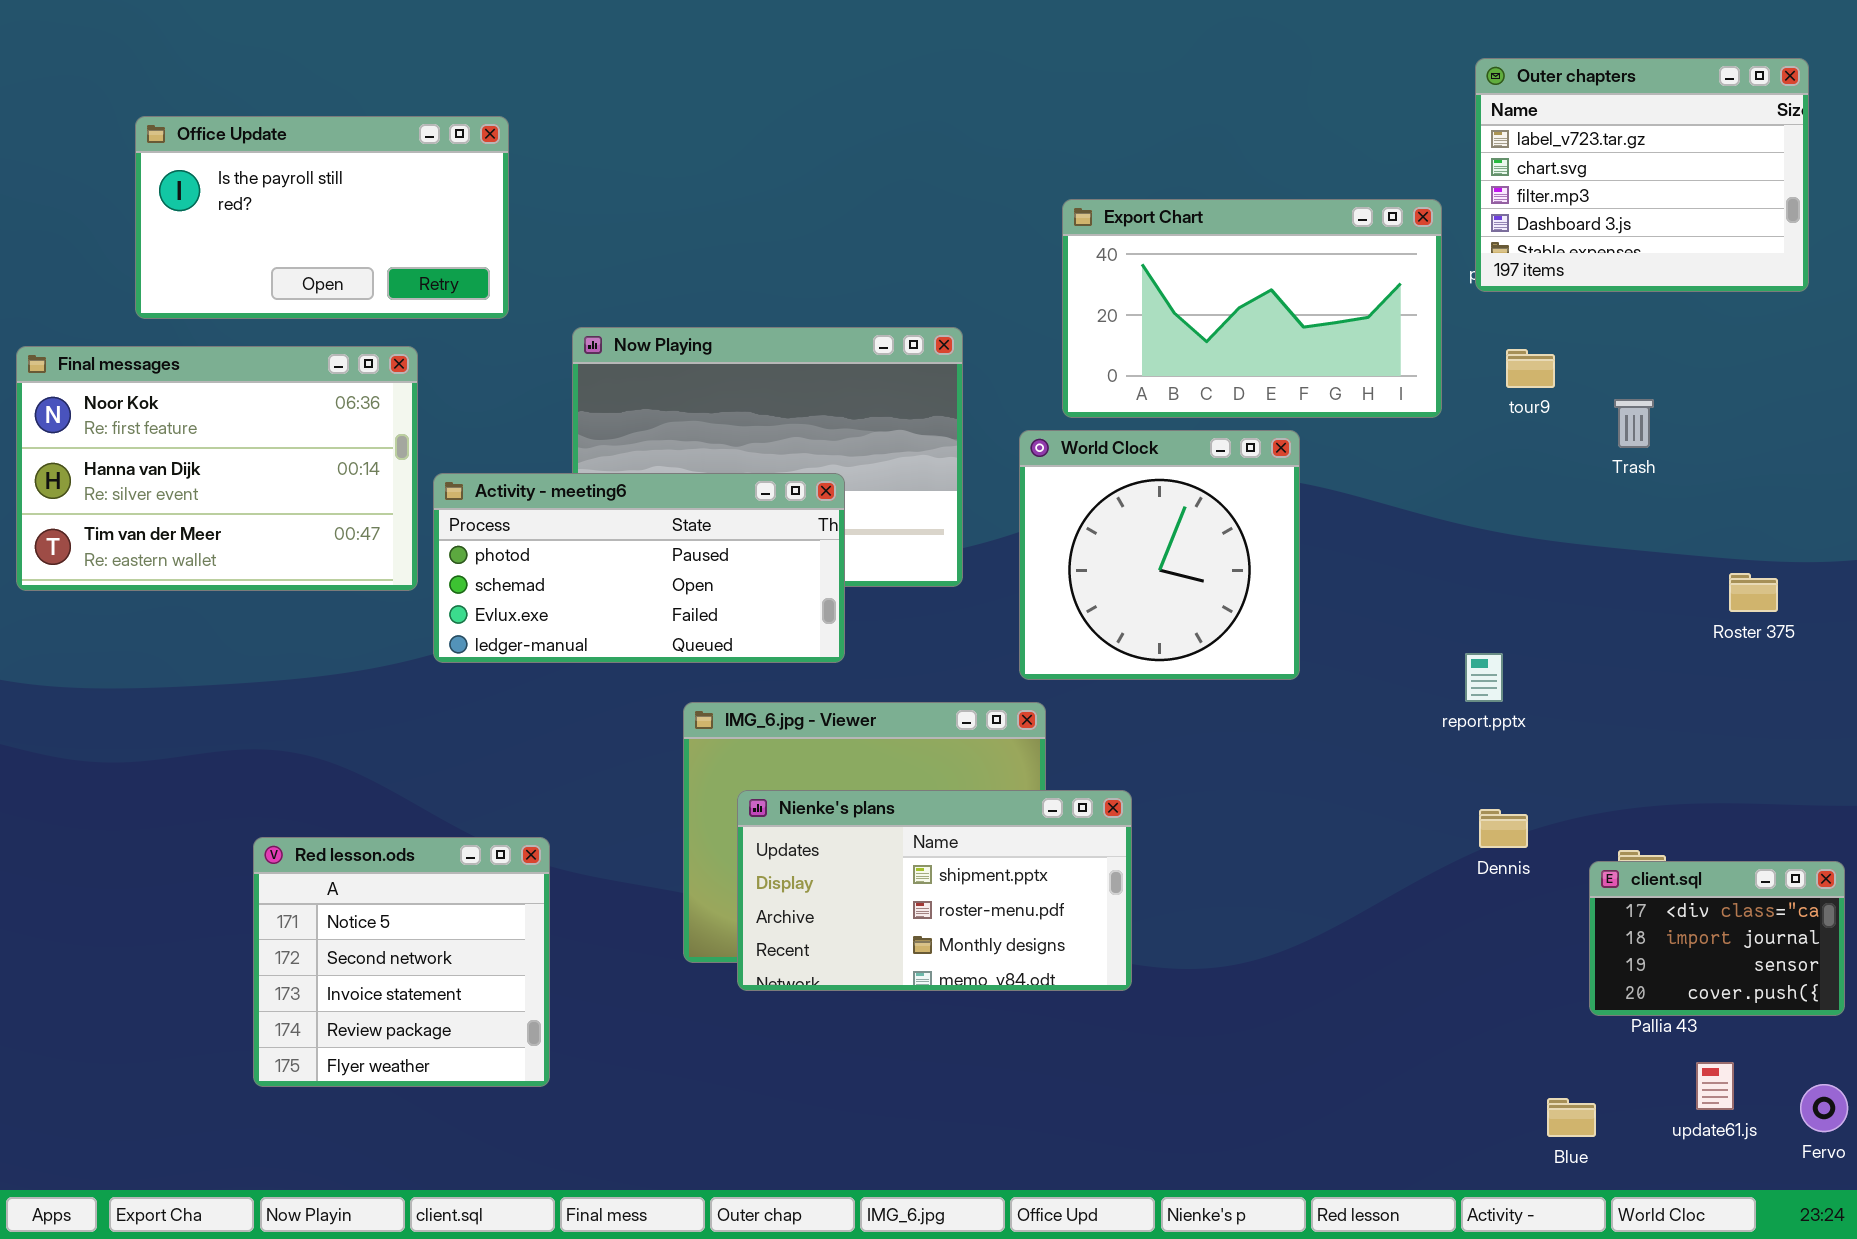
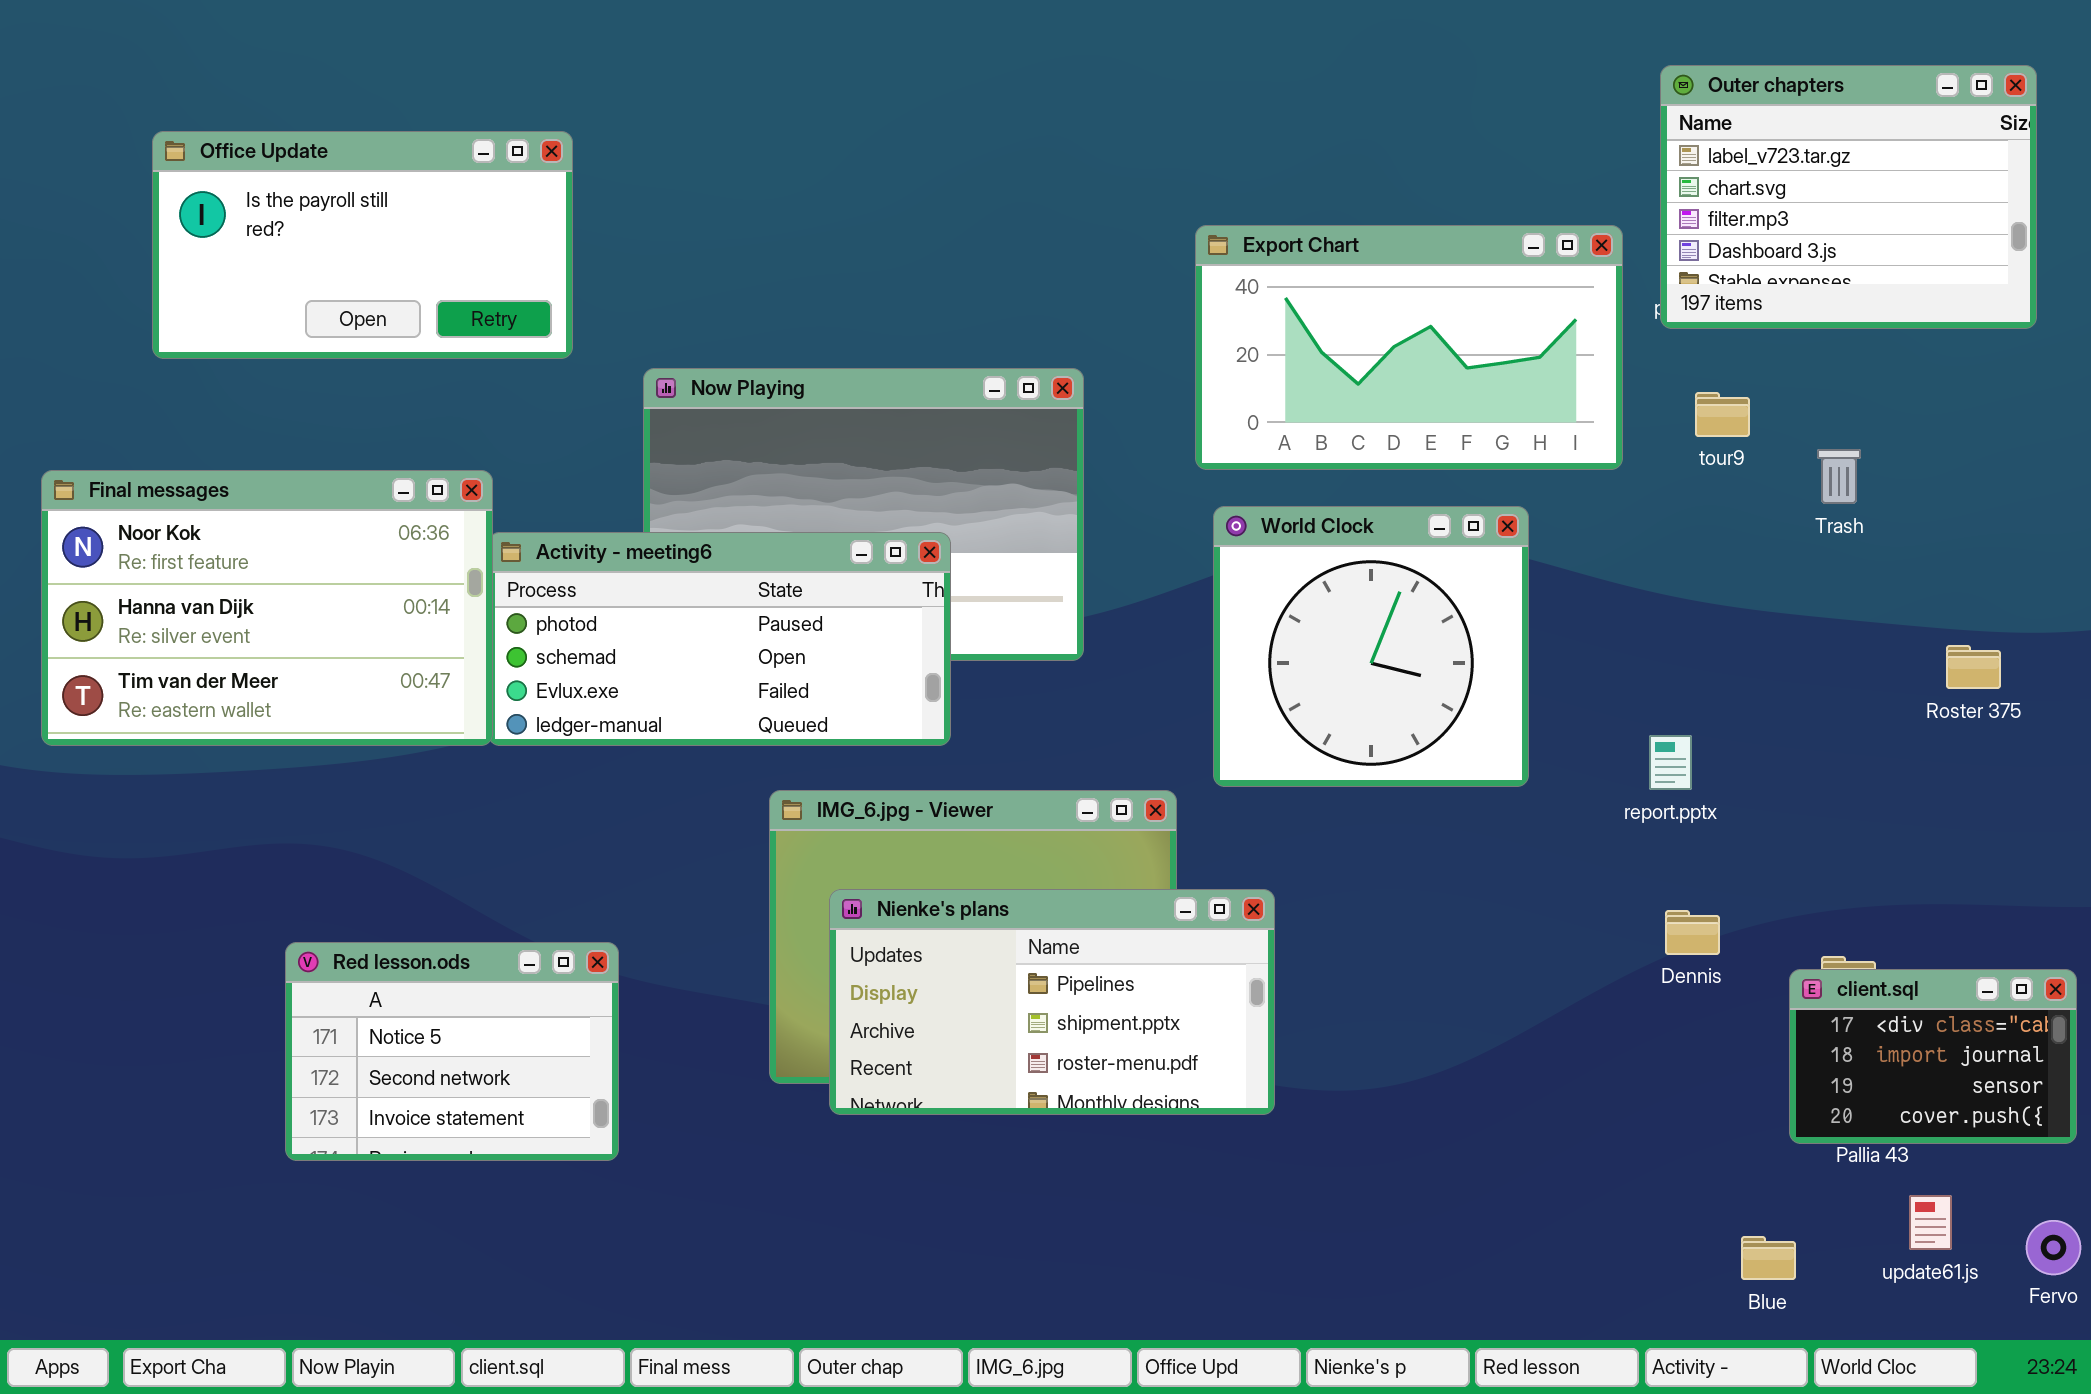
Final messages: [16,346,418,591] -> [41,470,493,746], moved
World Clock: [1019,430,1300,680] -> [1213,506,1529,787], moved
Nienke's plans: [737,790,1132,991] -> [829,889,1275,1115], scrolled up 1 row
Red lesson.ods: [253,837,550,1087] -> [285,942,619,1161], resized

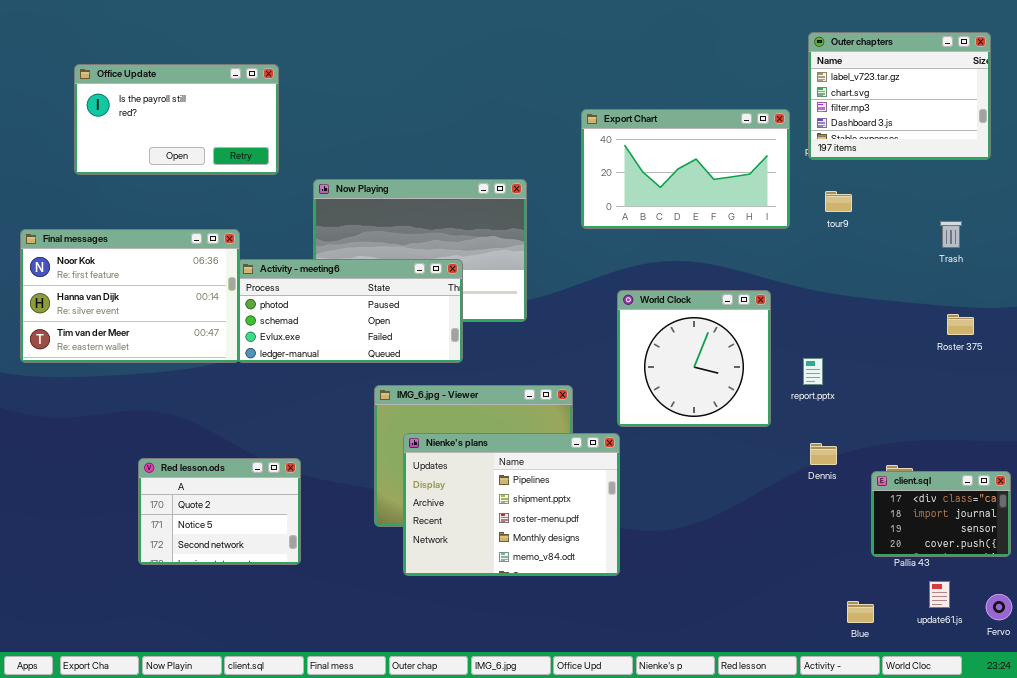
Trash: [1817,449,1861,504] -> [940,221,962,248], moved
World Clock: [1213,506,1529,787] -> [617,290,771,427], moved
Nienke's plans: [829,889,1275,1115] -> [403,433,620,576], resized
Red lesson.ods: [285,942,619,1161] -> [138,458,301,565], scrolled up 1 row

